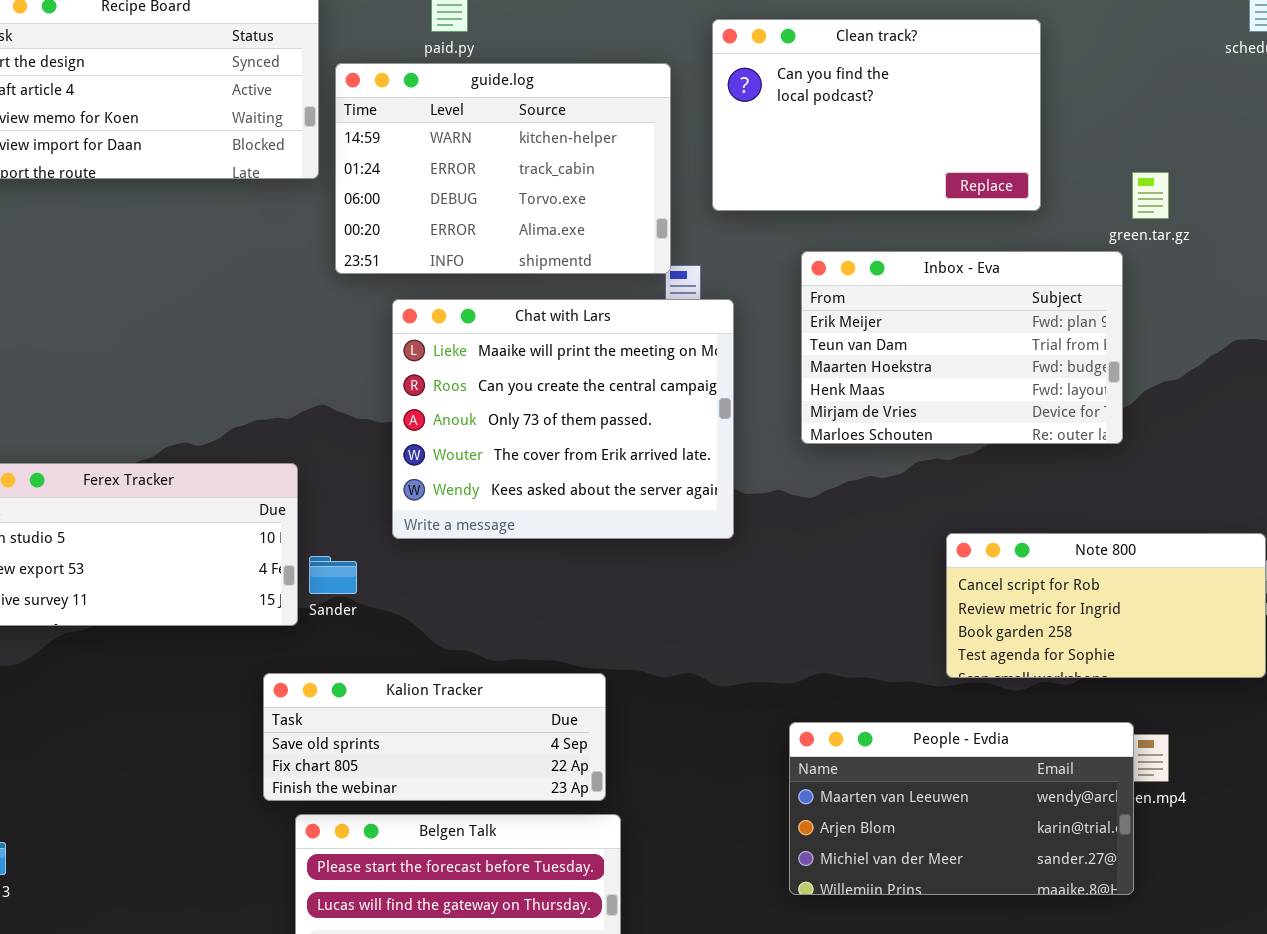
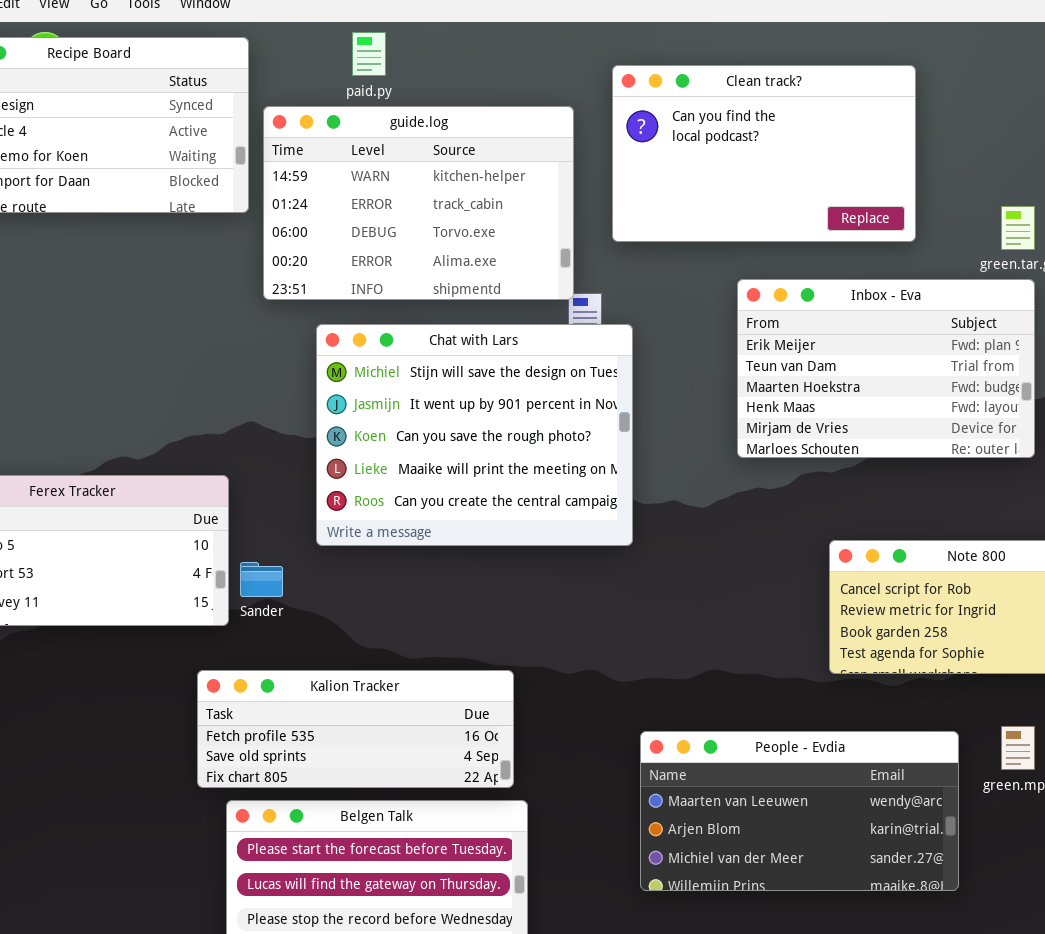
Inbox - Eva: [801,251,1123,444] -> [737,279,1035,458], moved
Chat with Lars: [392,299,734,539] -> [316,324,633,546], scrolled up 3 rows
Kalion Tracker: [263,673,606,801] -> [197,670,514,788], scrolled up 1 row
People - Evdia: [789,722,1134,895] -> [640,731,959,891], moved

